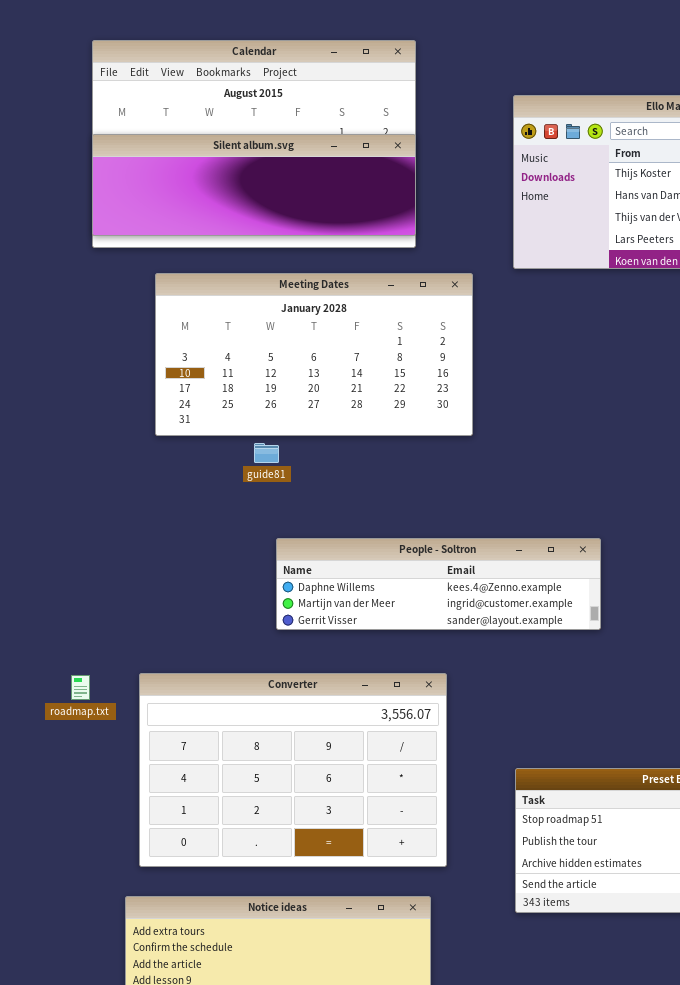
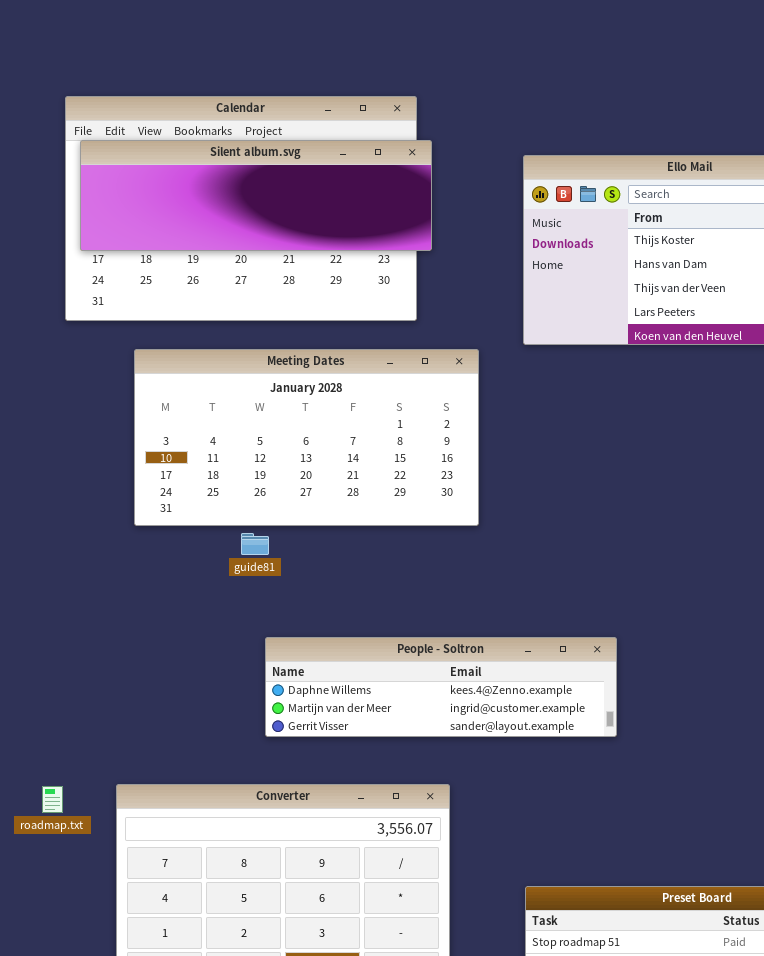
Silent album.svg: [92,134,416,236] -> [80,140,432,251], moved

